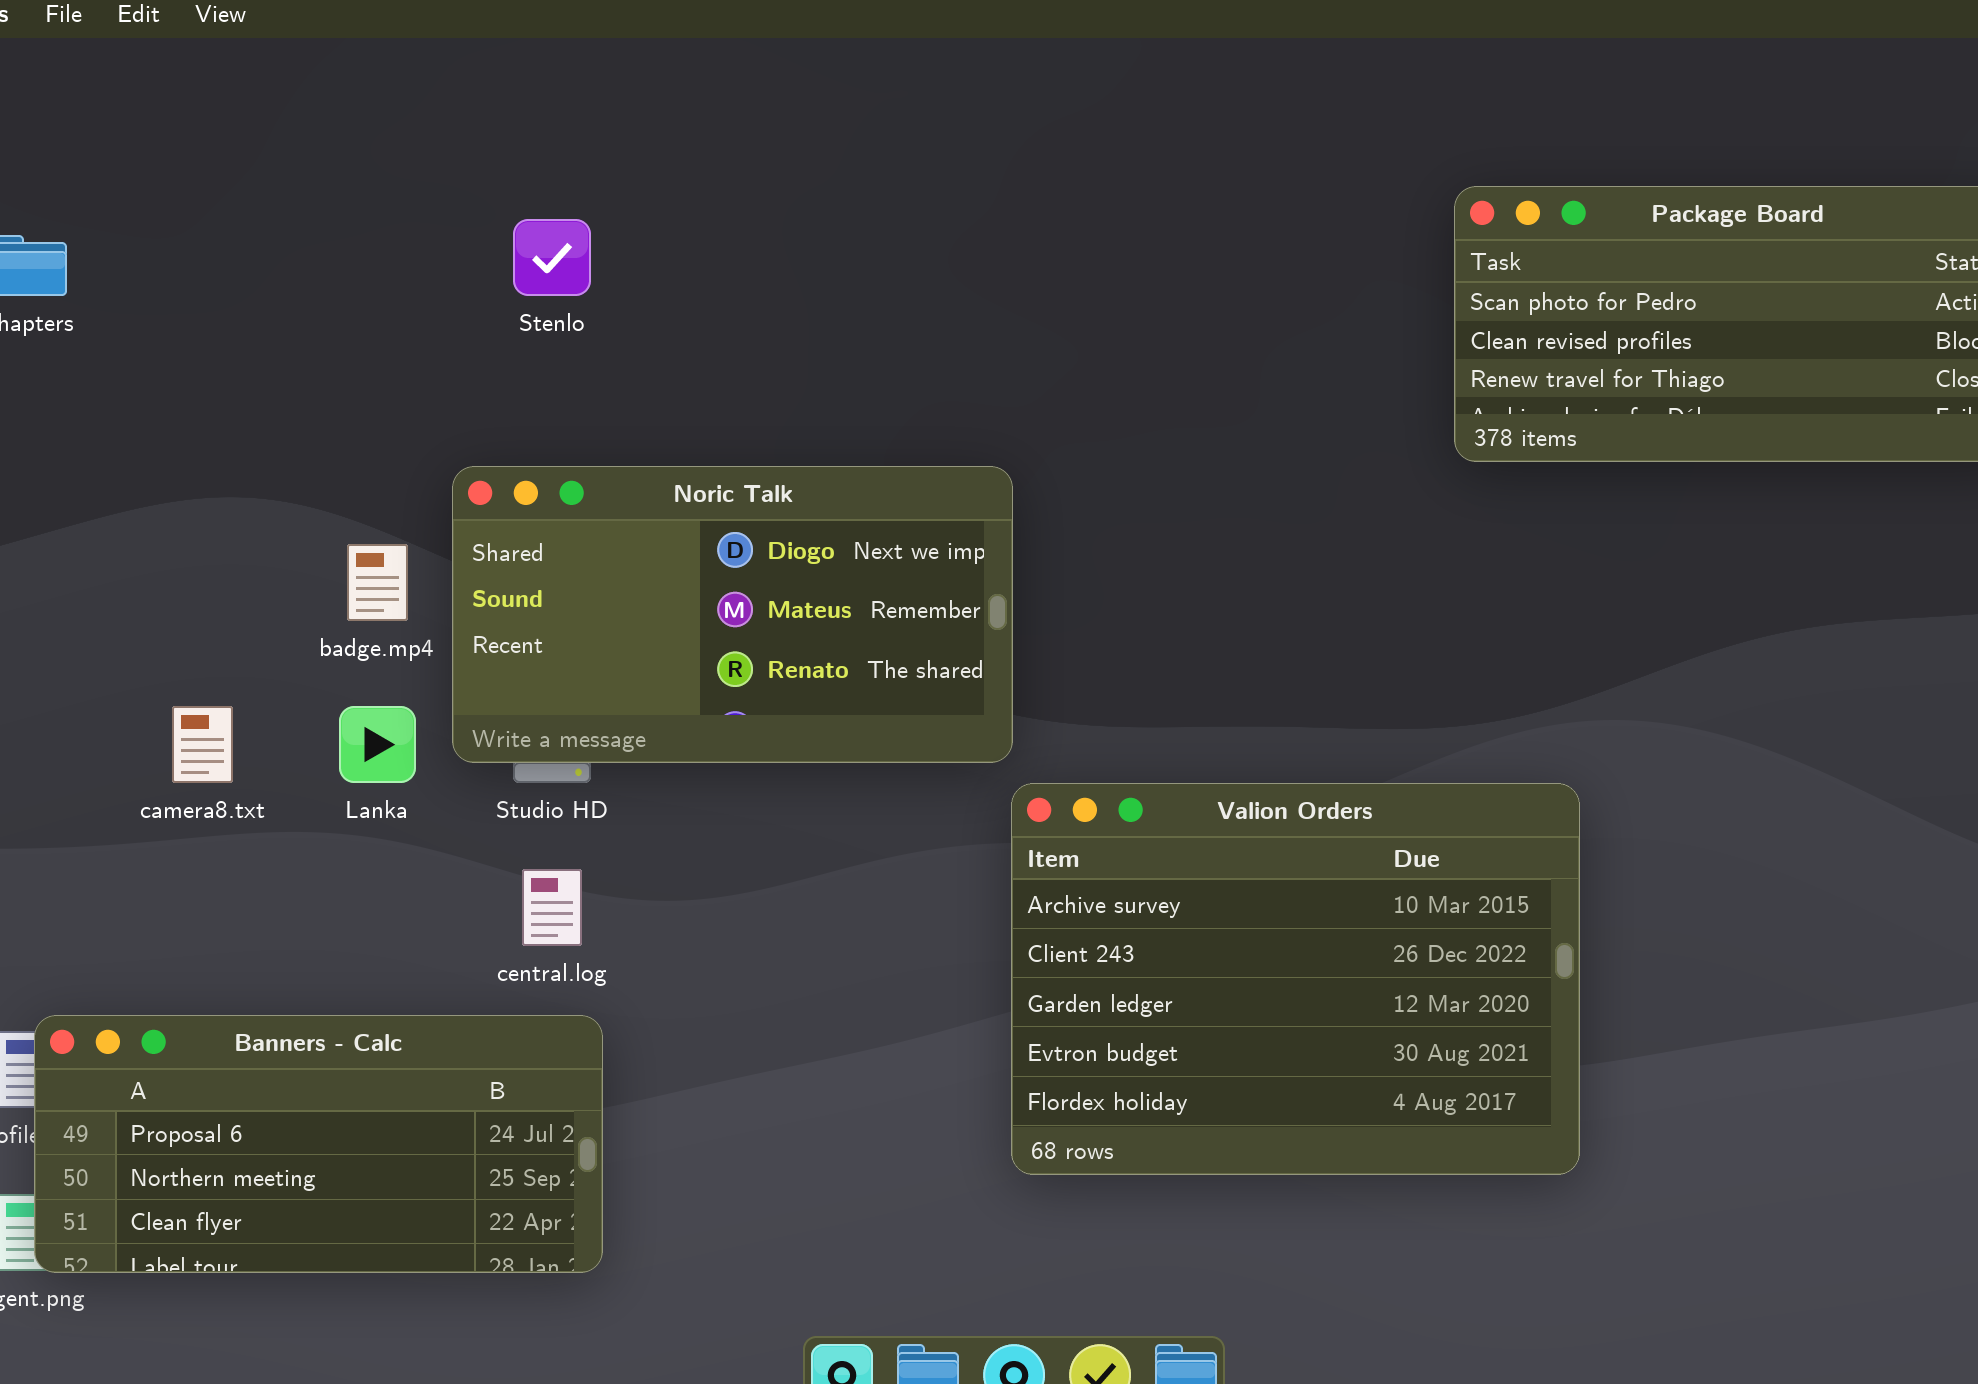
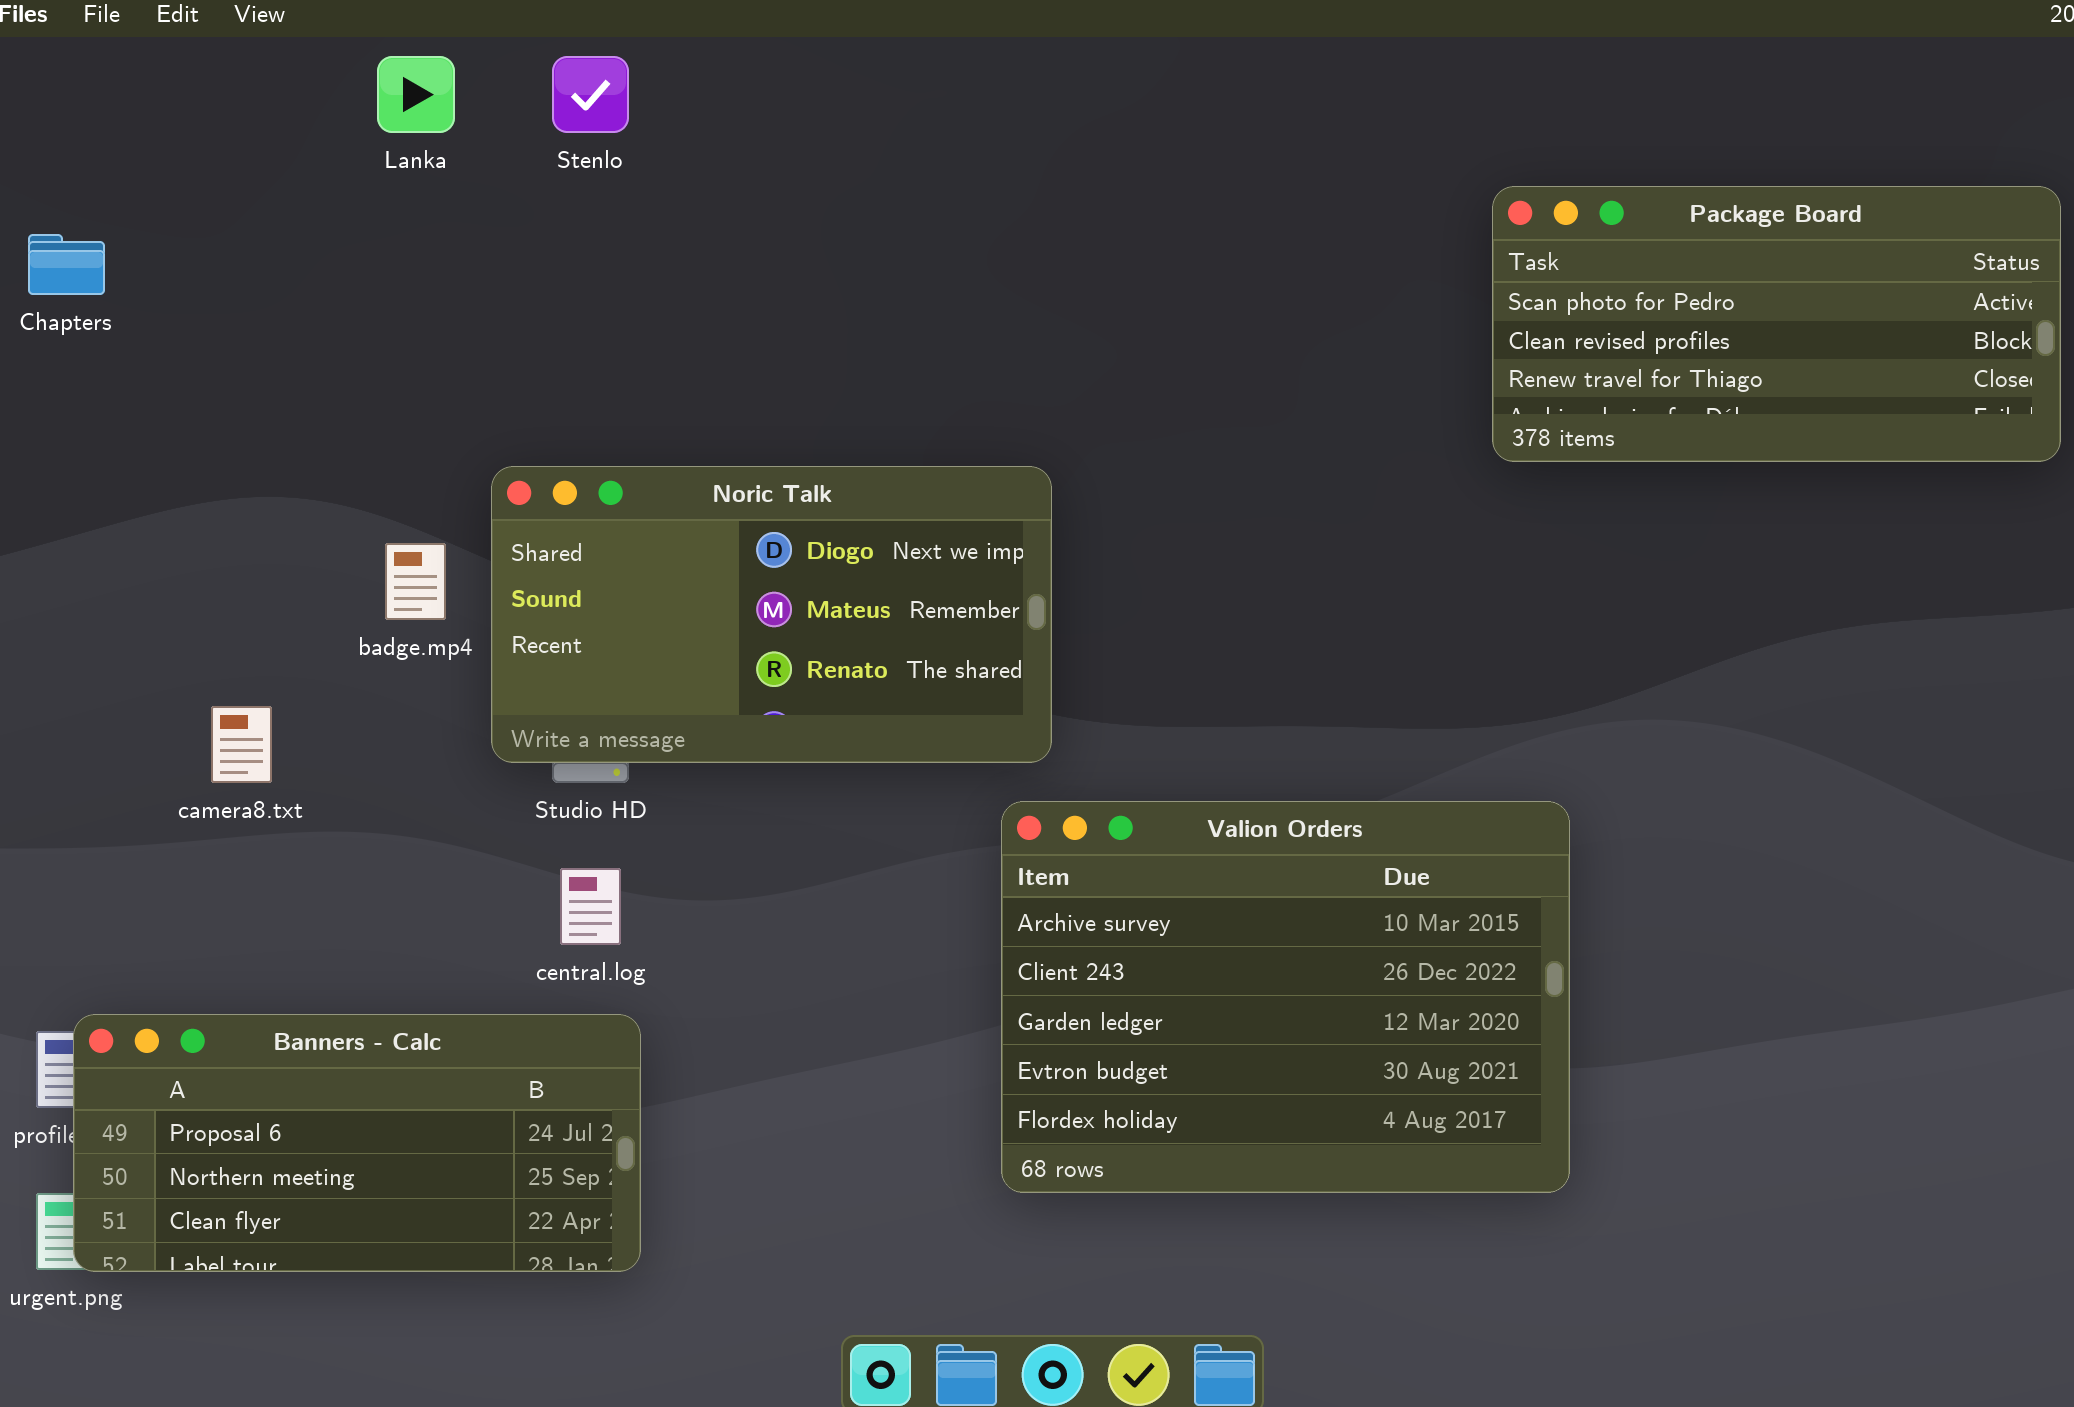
Stenlo: [513,219,591,296] -> [552,56,629,133], moved
Lanka: [339,706,416,783] -> [377,56,455,133], moved
Valion Orders: [1011,783,1580,1175] -> [1001,801,1570,1193], moved

